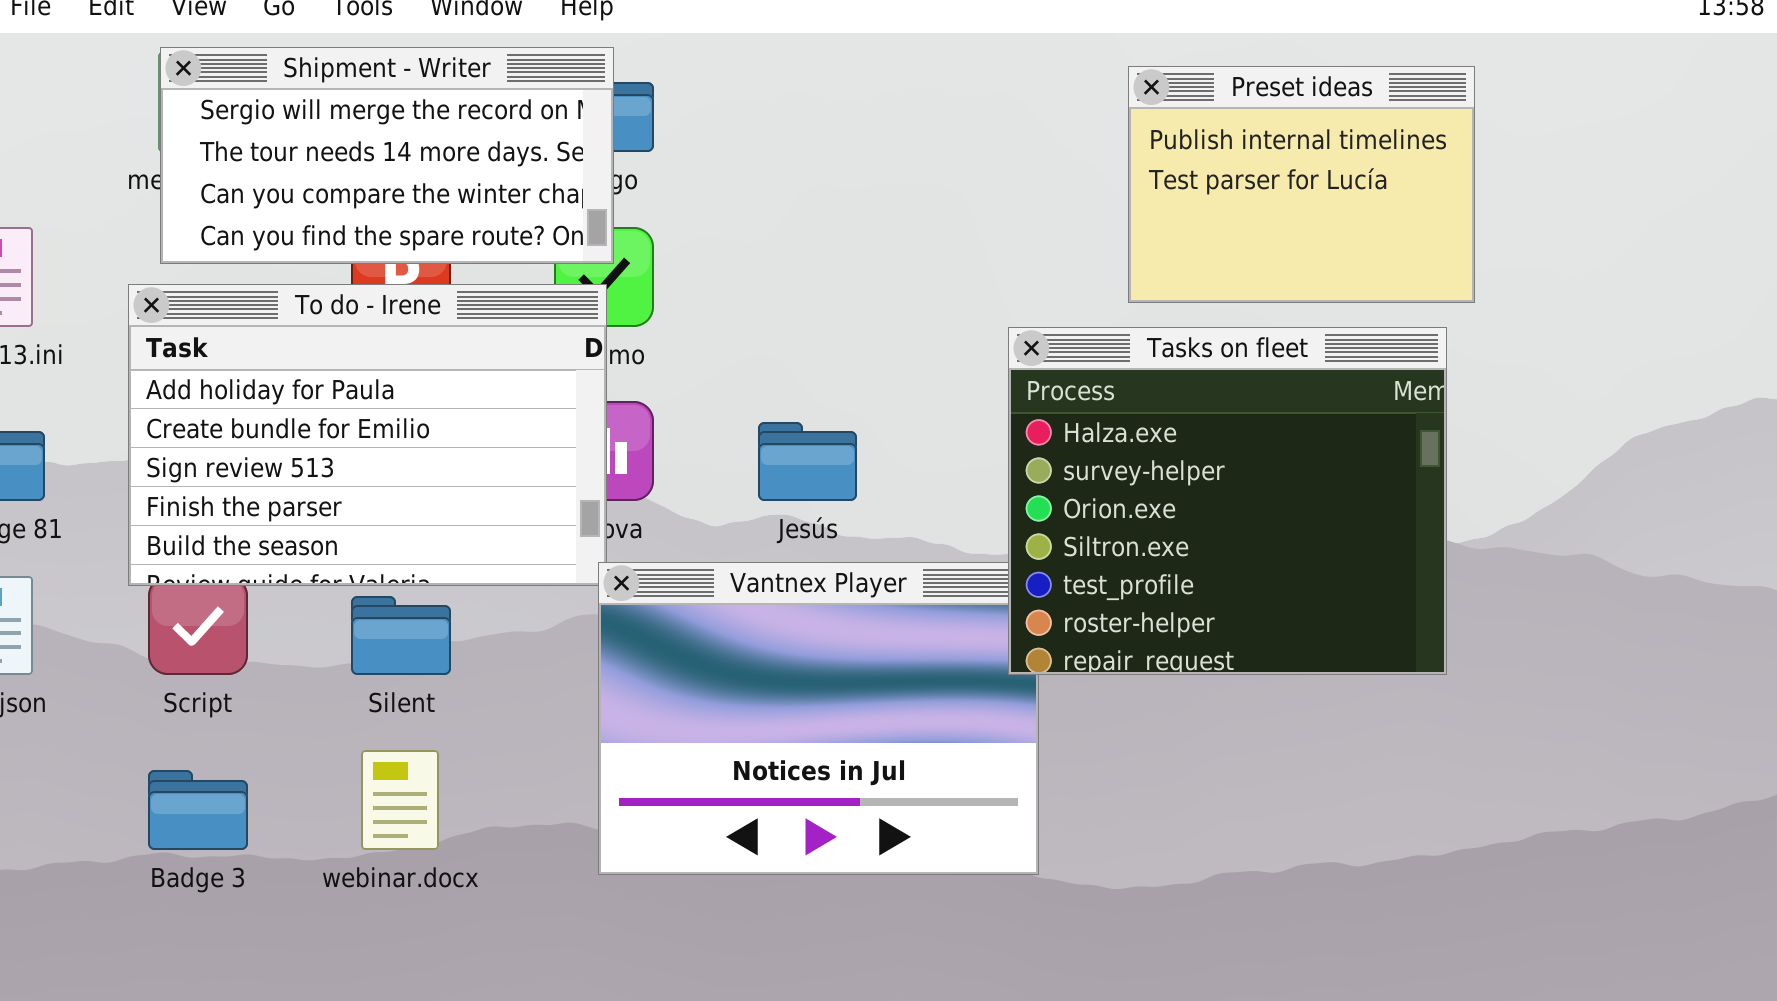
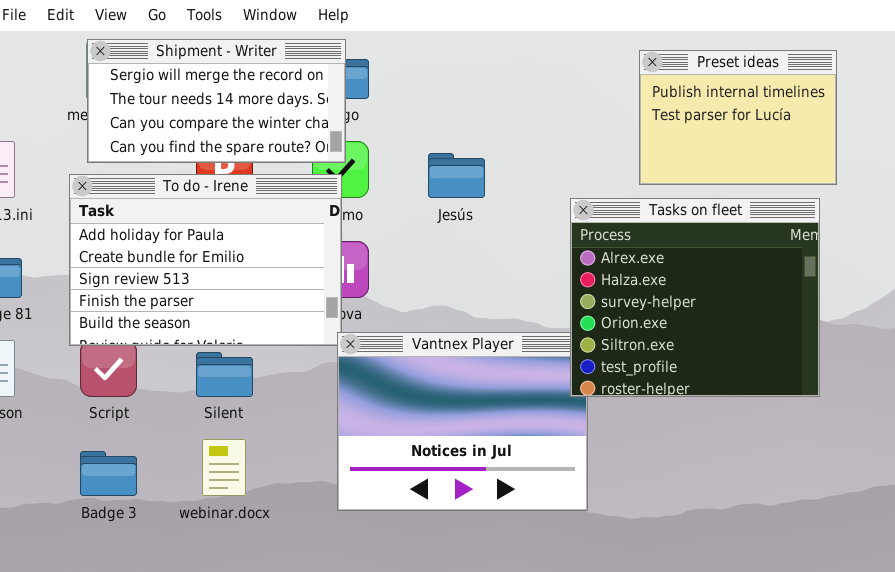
Tasks on fleet: [1008,327,1447,675] -> [570,198,820,397], scrolled up 1 row
Jesús: [758,422,857,501] -> [428,153,485,198], moved

